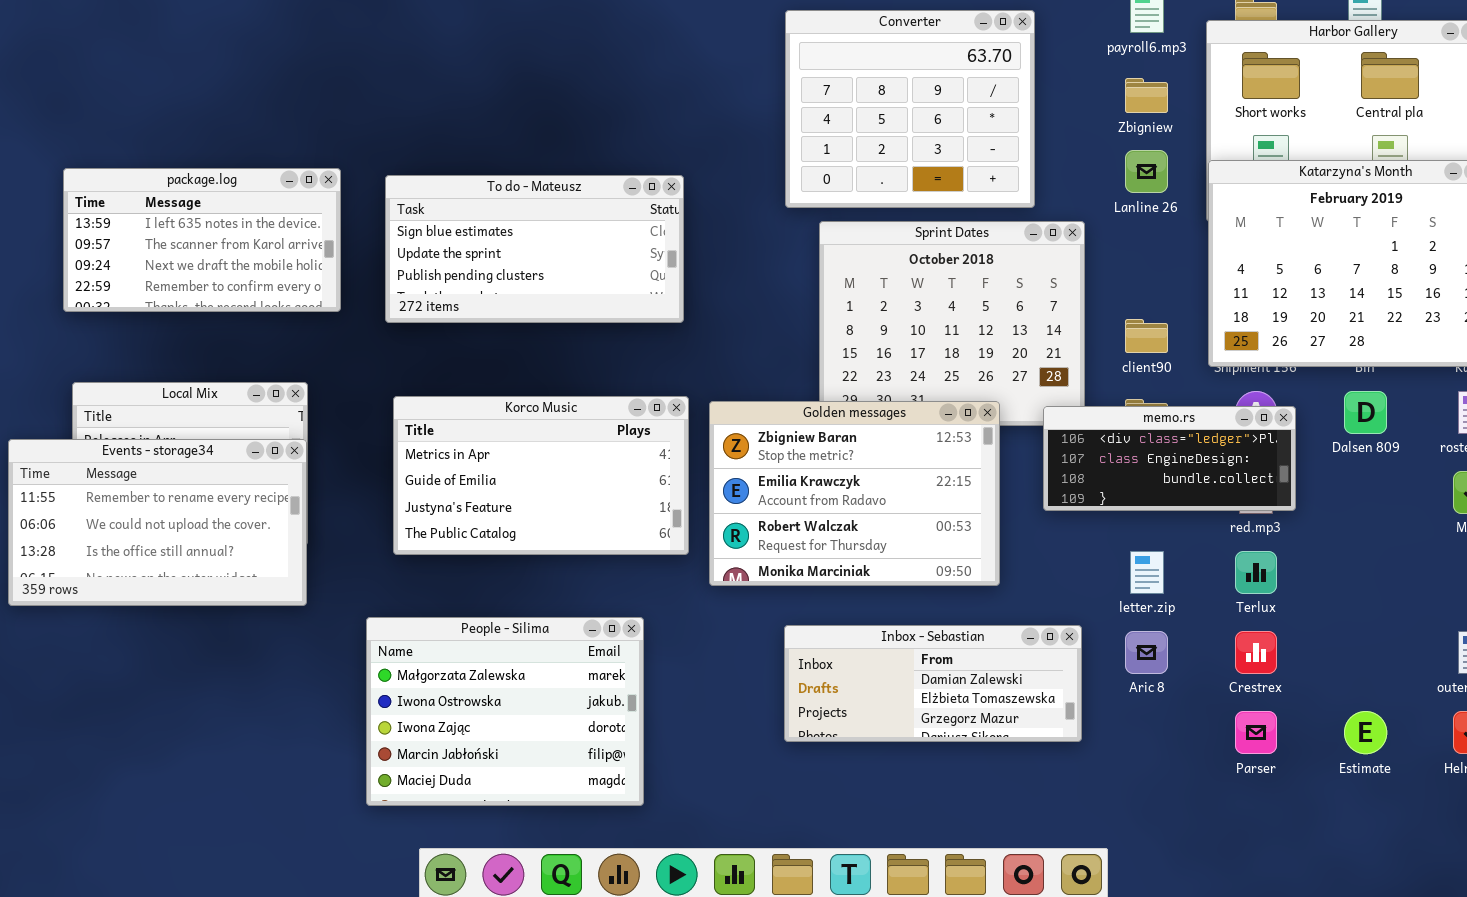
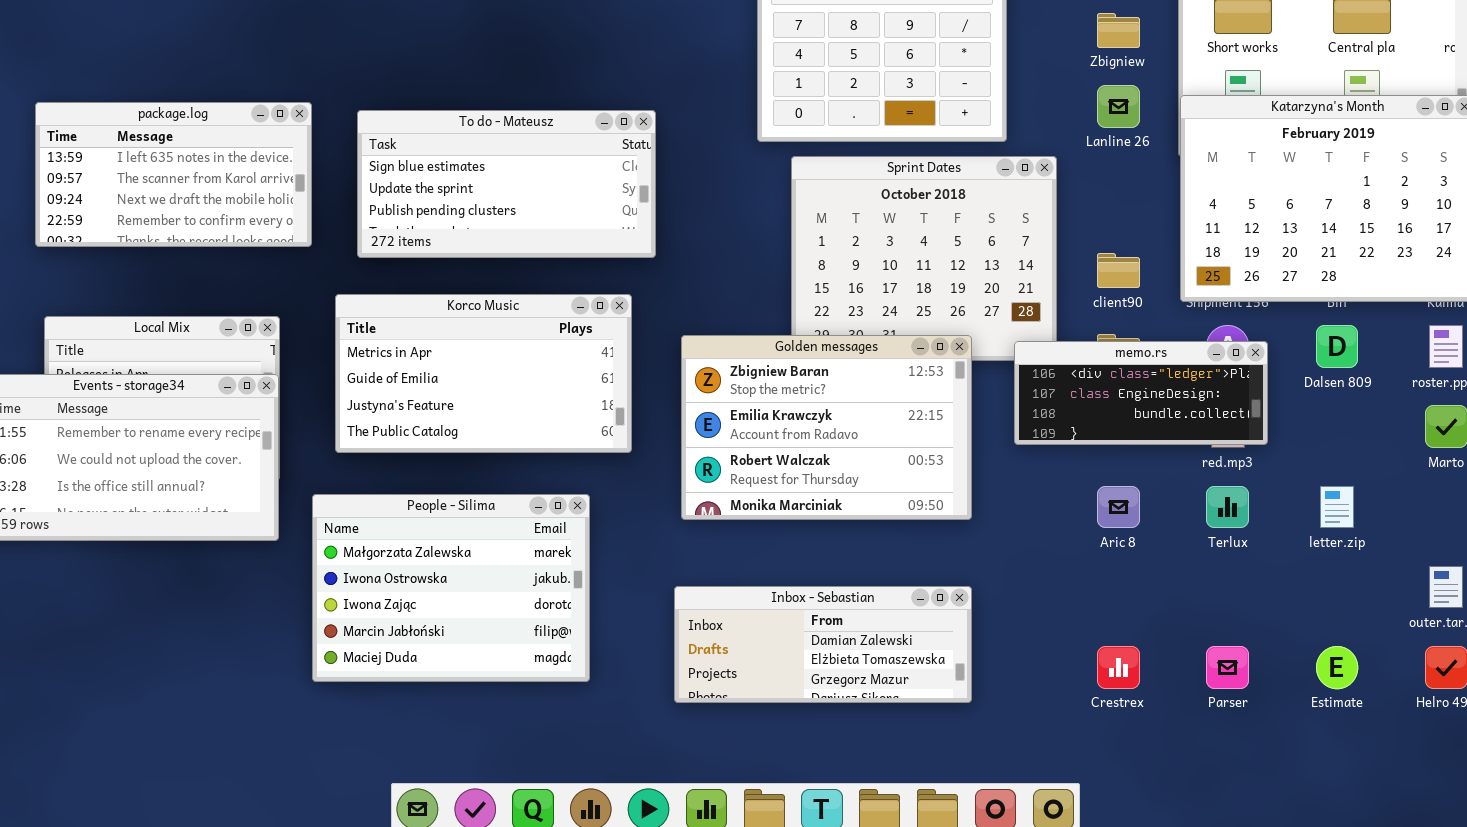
Korco Music: [393,396,689,555] -> [335,294,632,453], moved
letter.zip: [1130,551,1164,594] -> [1320,486,1354,528], moved
People - Silima: [366,617,644,806] -> [312,494,590,682], moved
Inbox - Sebastian: [784,625,1082,742] -> [674,586,972,703], moved
Aric 8: [1125,631,1168,674] -> [1097,486,1140,528], moved
Crestrex: [1235,631,1277,674] -> [1097,646,1140,689], moved

